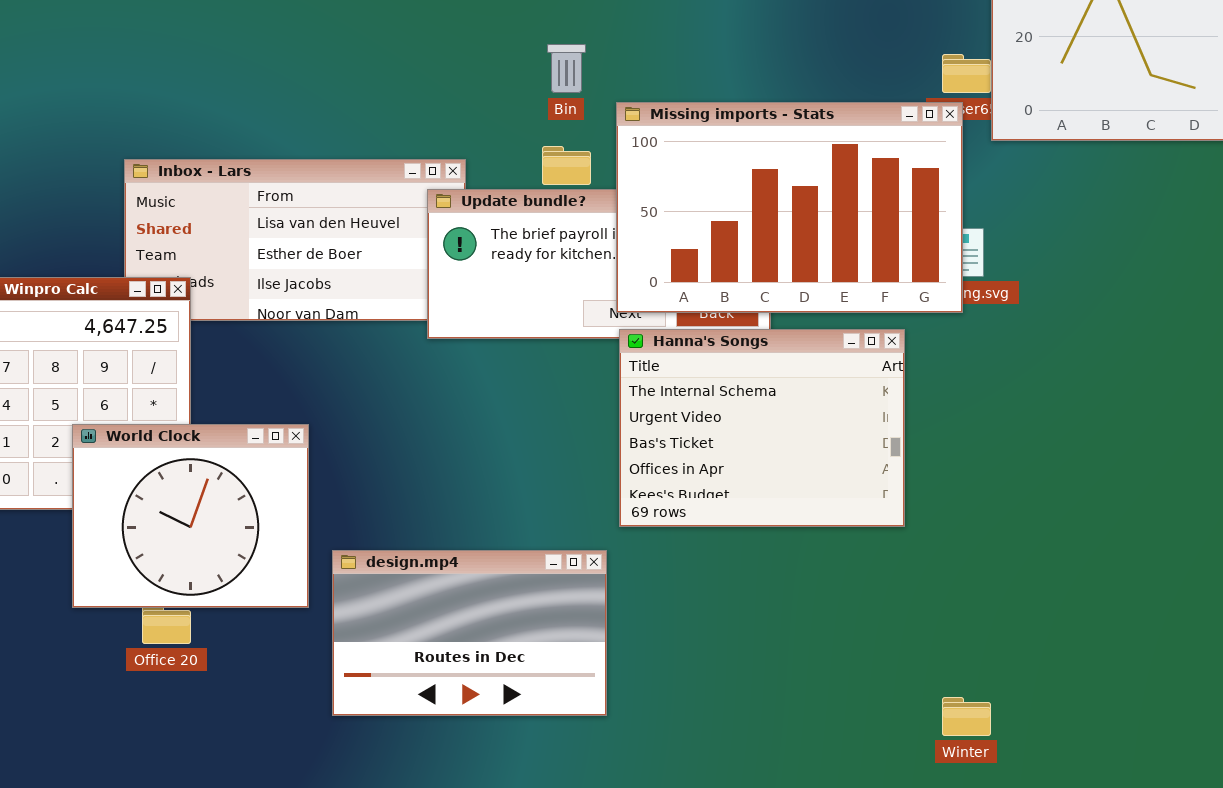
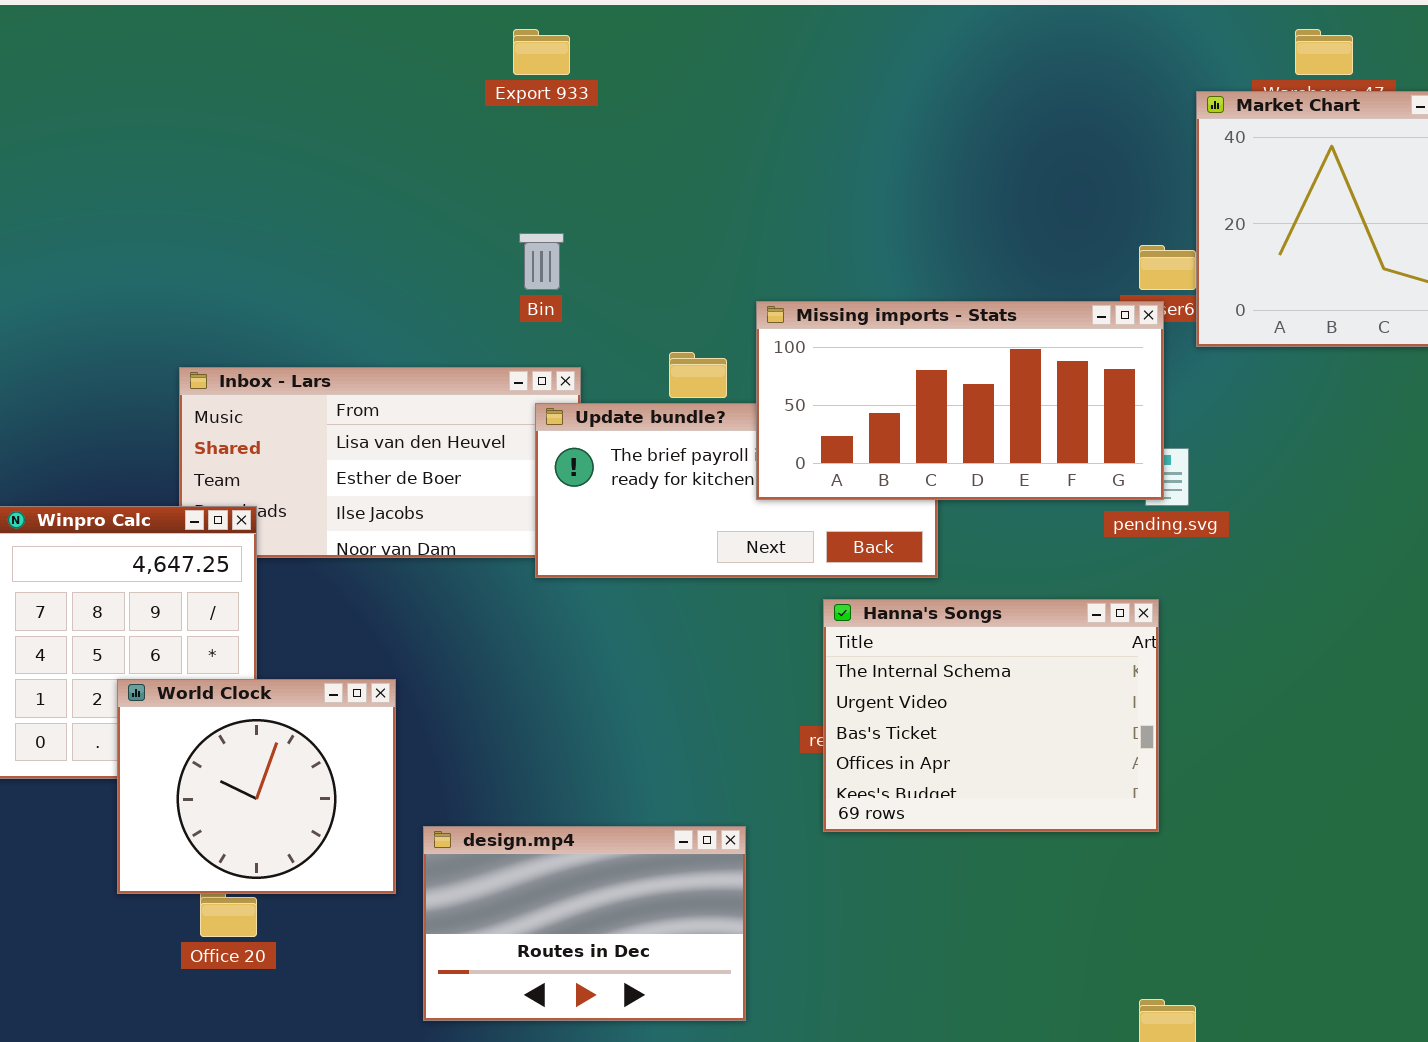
Bin: [547,44,586,93] -> [519,233,564,290], moved
Missing imports - Stats: [616,102,963,313] -> [756,301,1164,500], resized
Hanna's Songs: [619,329,905,527] -> [823,599,1159,832], moved

